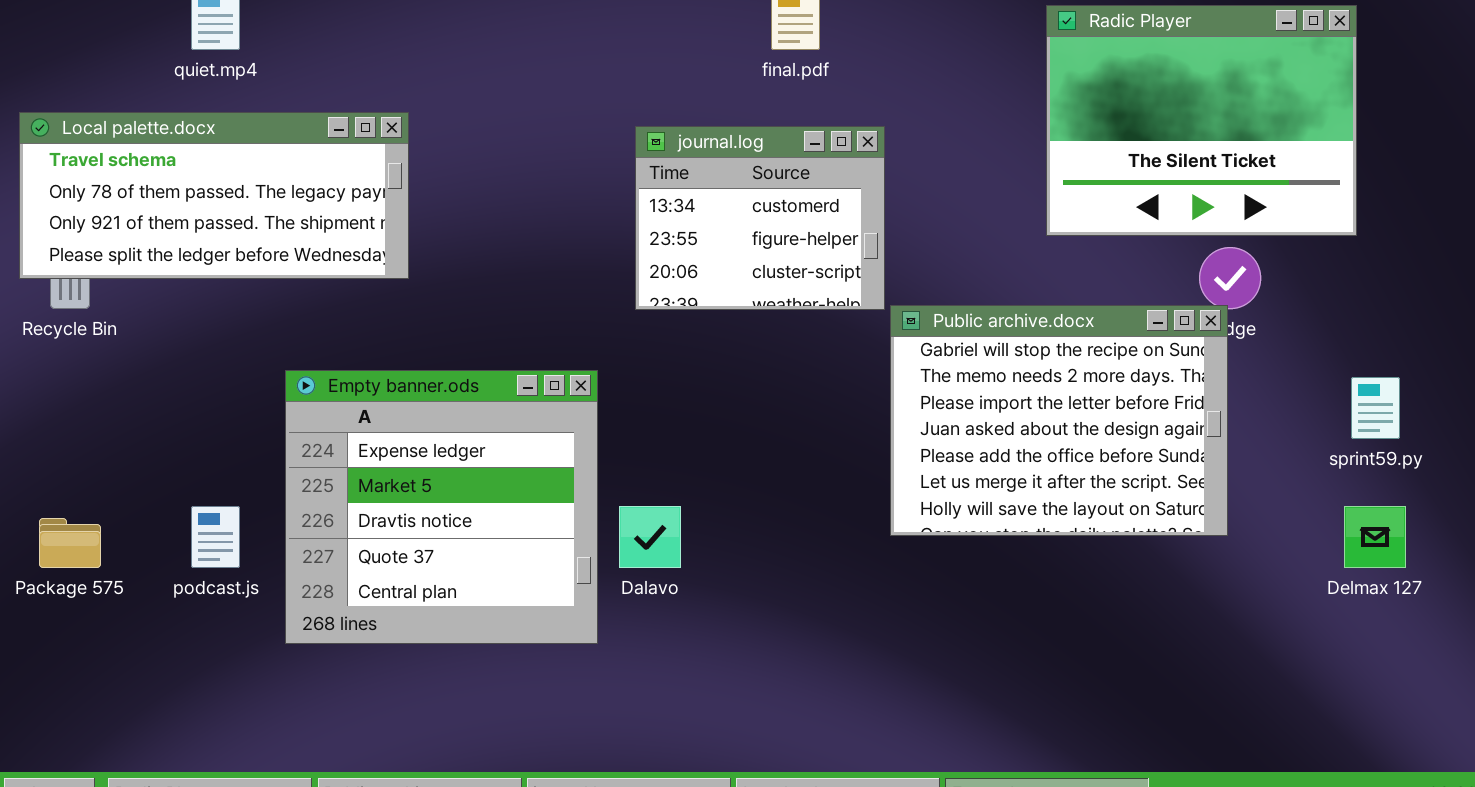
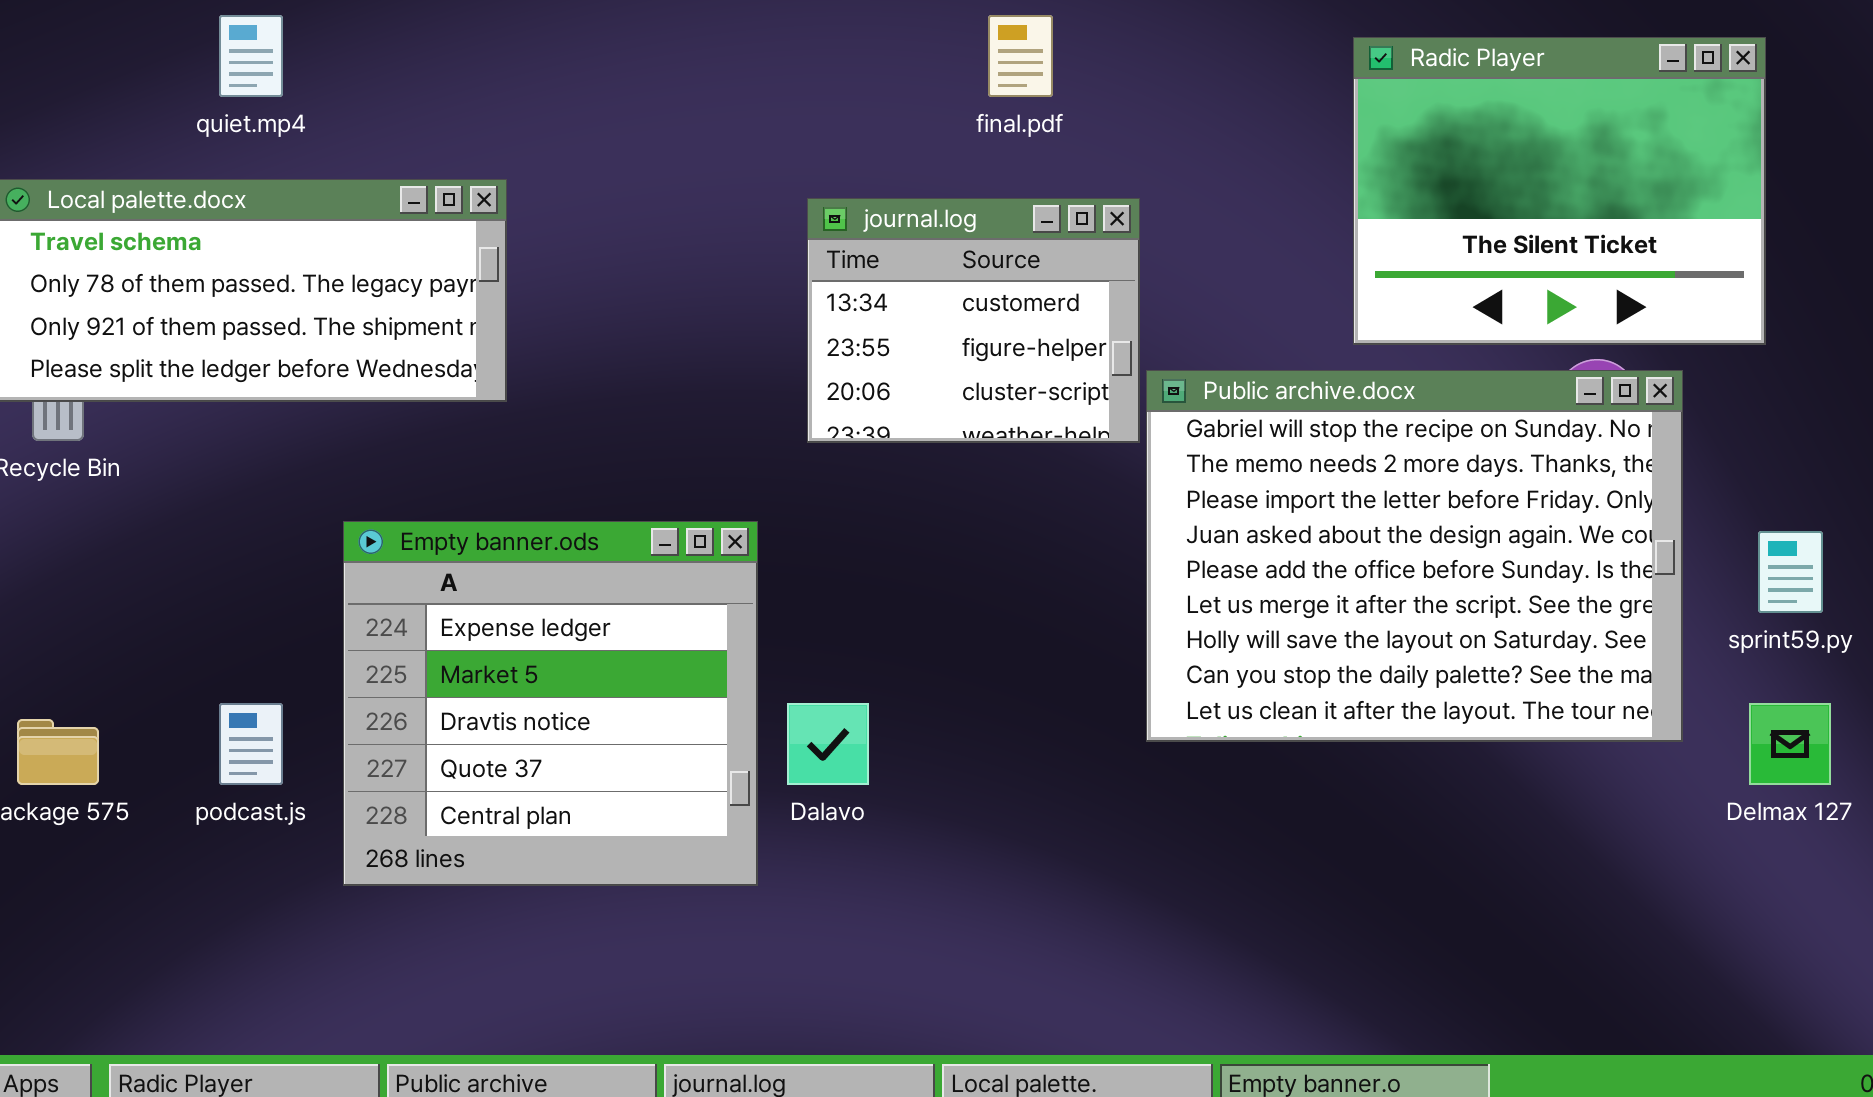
Public archive.docx: [890,305,1228,536] -> [1146,370,1683,742], resized

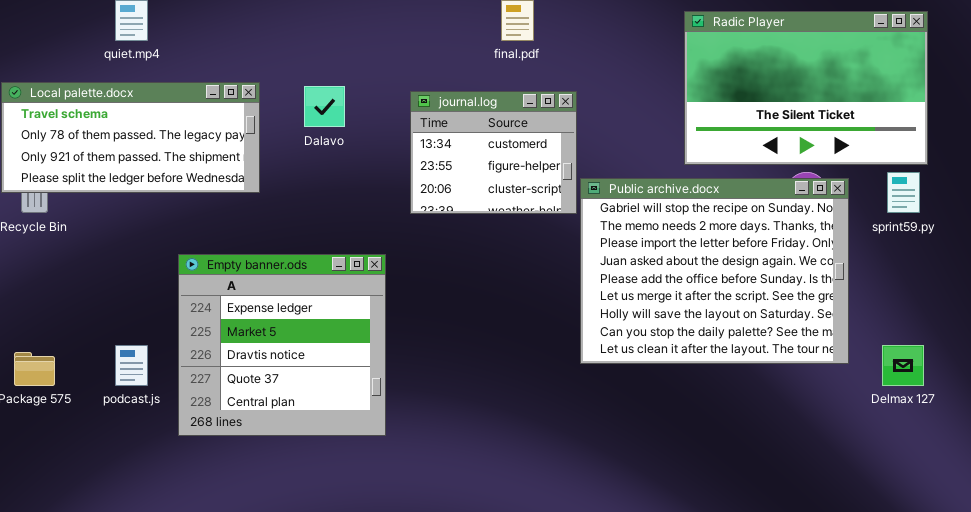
Radic Player: [1353,37,1766,345] -> [684,11,928,165], resized
sprint59.py: [1758,531,1823,613] -> [887,172,920,213], moved
Dalavo: [787,703,869,785] -> [304,86,345,127], moved

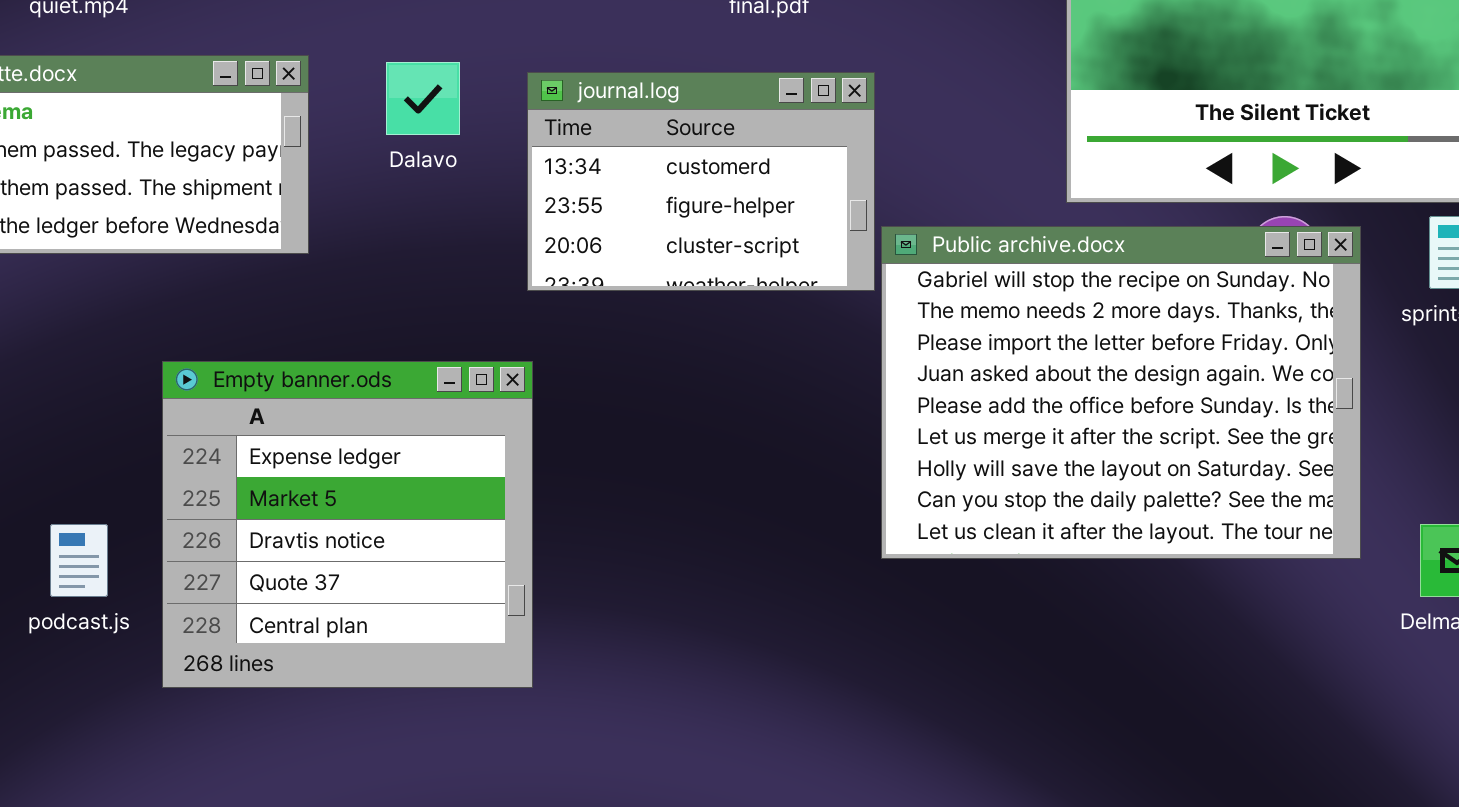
journal.log: [410,91,577,214] -> [527,72,875,291], resized

